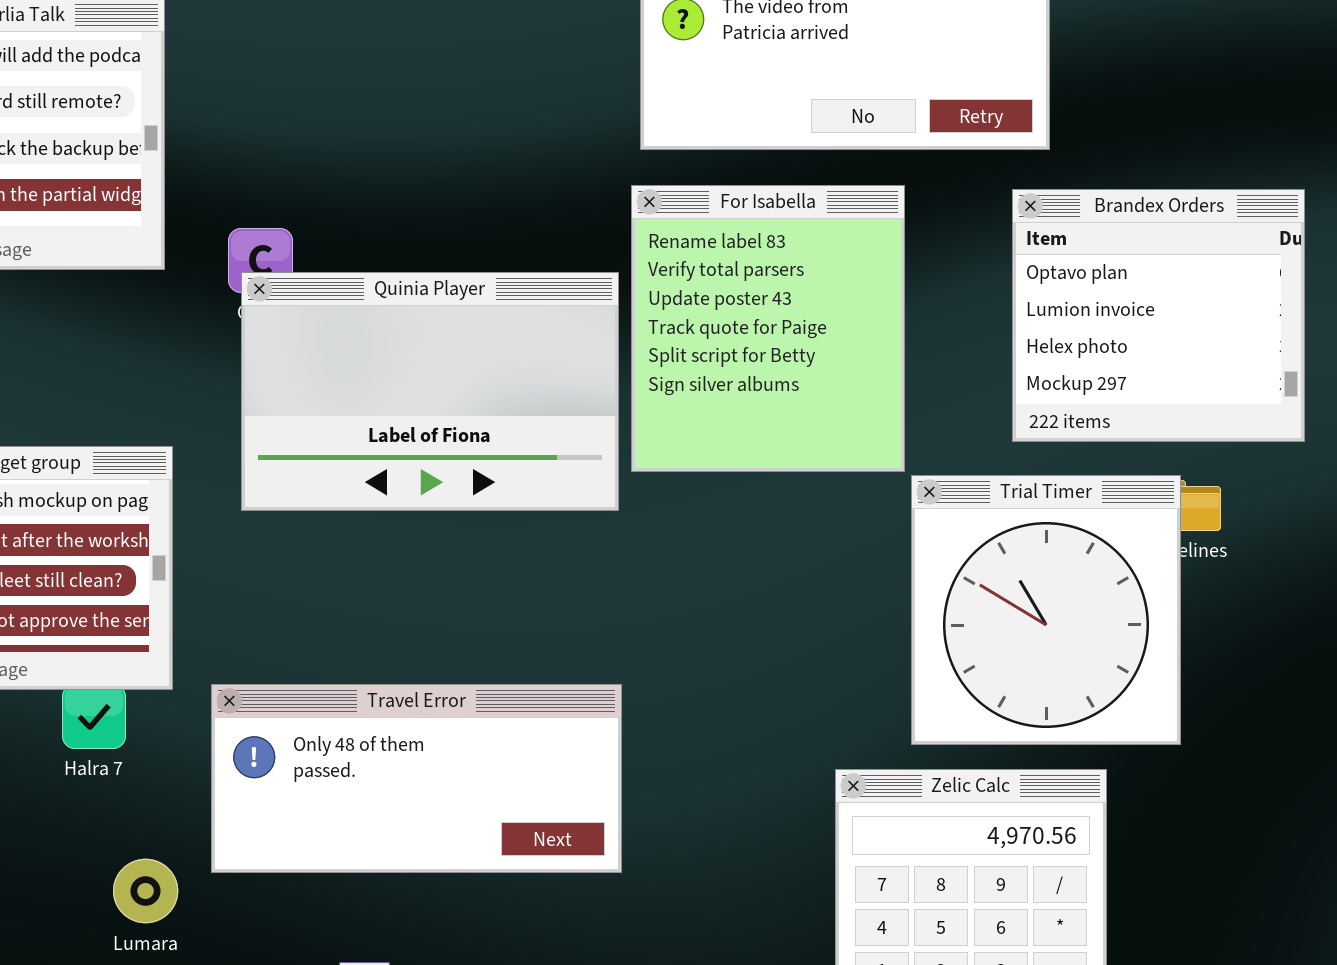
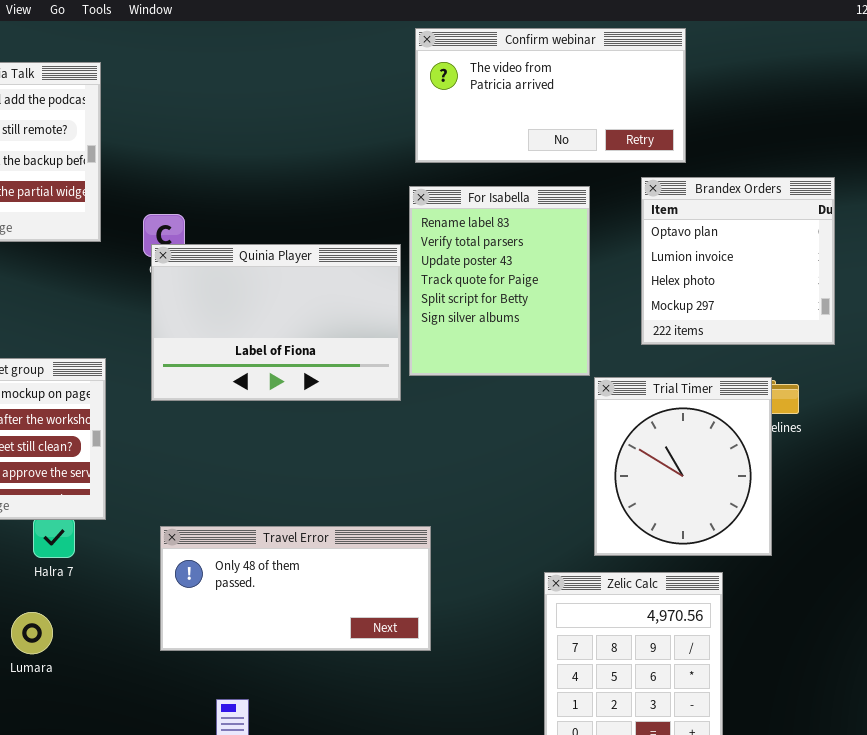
Brandex Orders: [1012,189,1305,442] -> [641,177,835,345], moved
Travel Error: [211,684,622,873] -> [160,526,431,651], moved
Lumara: [113,859,178,923] -> [11,612,53,654], moved

